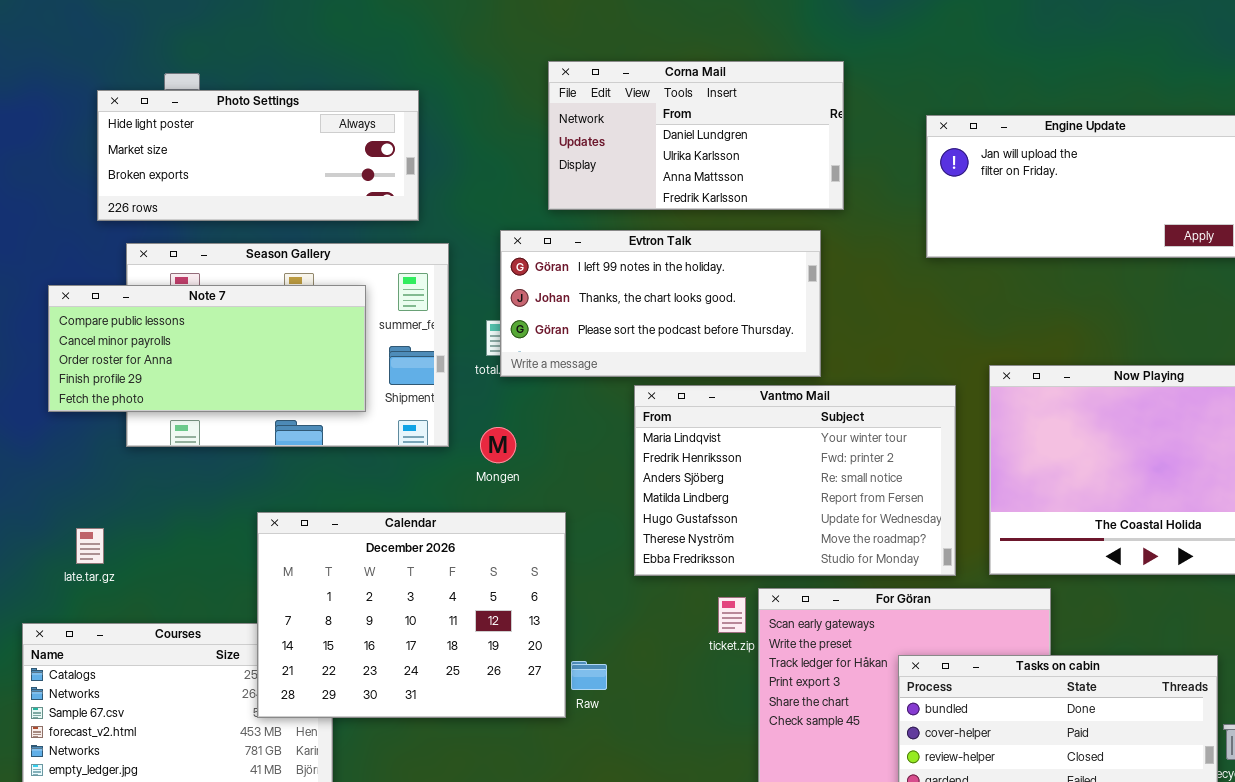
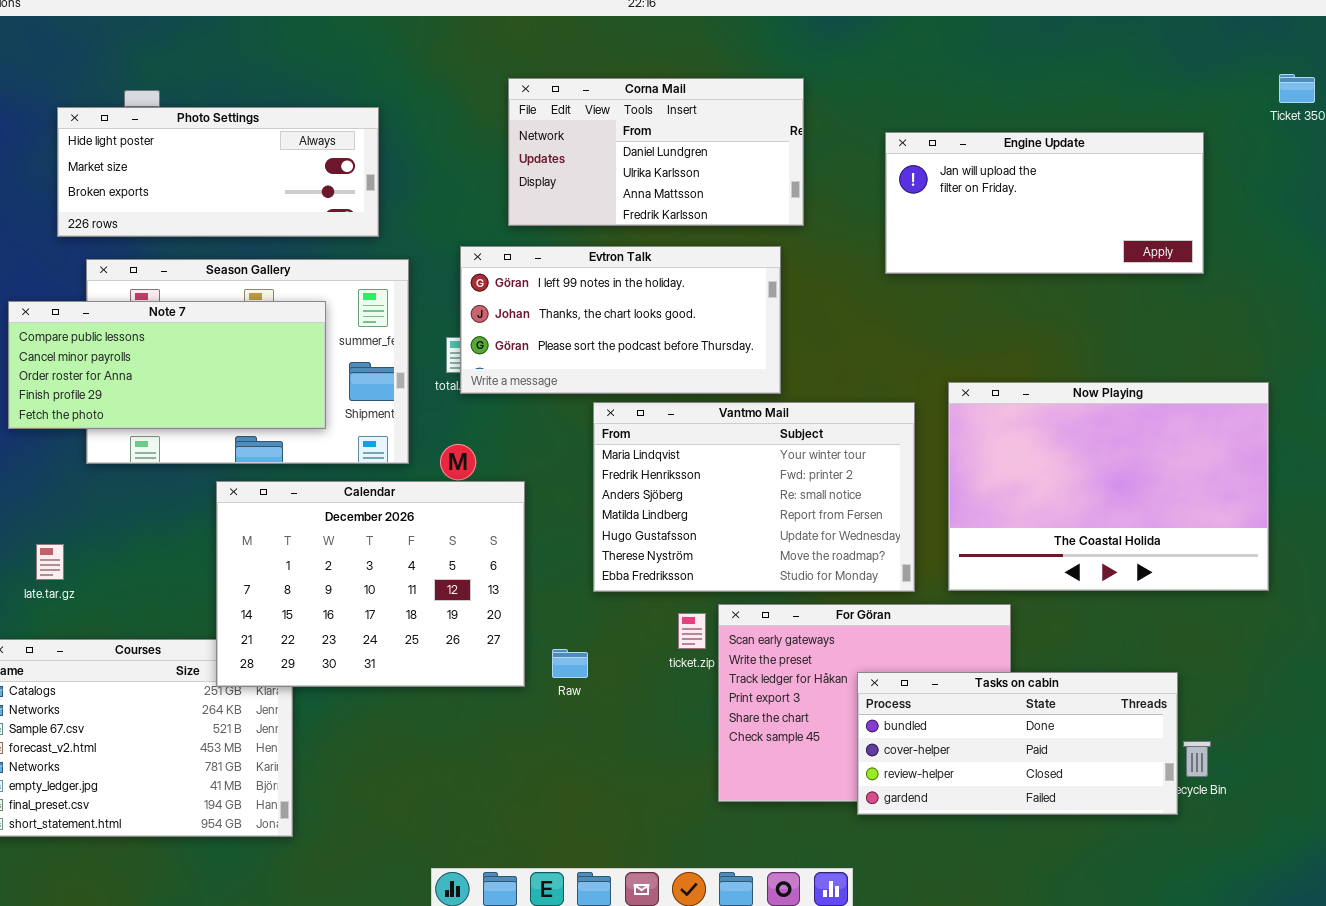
Calendar: [257,512,566,718] -> [216,481,525,687], moved
Raw: [571,661,607,690] -> [552,649,588,678], moved

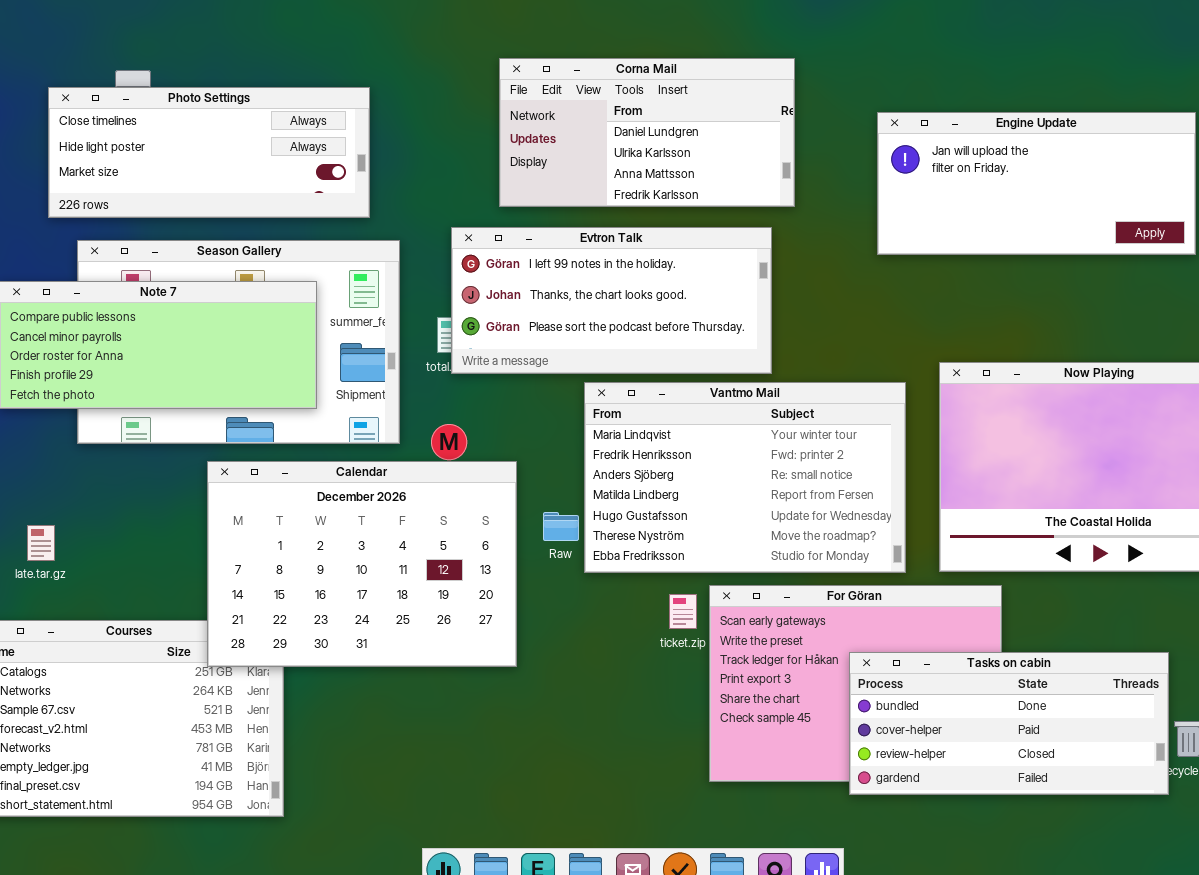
Photo Settings: [57,107,379,237] -> [48,87,370,218], scrolled up 1 row
Raw: [552,649,588,678] -> [543,512,579,541], moved

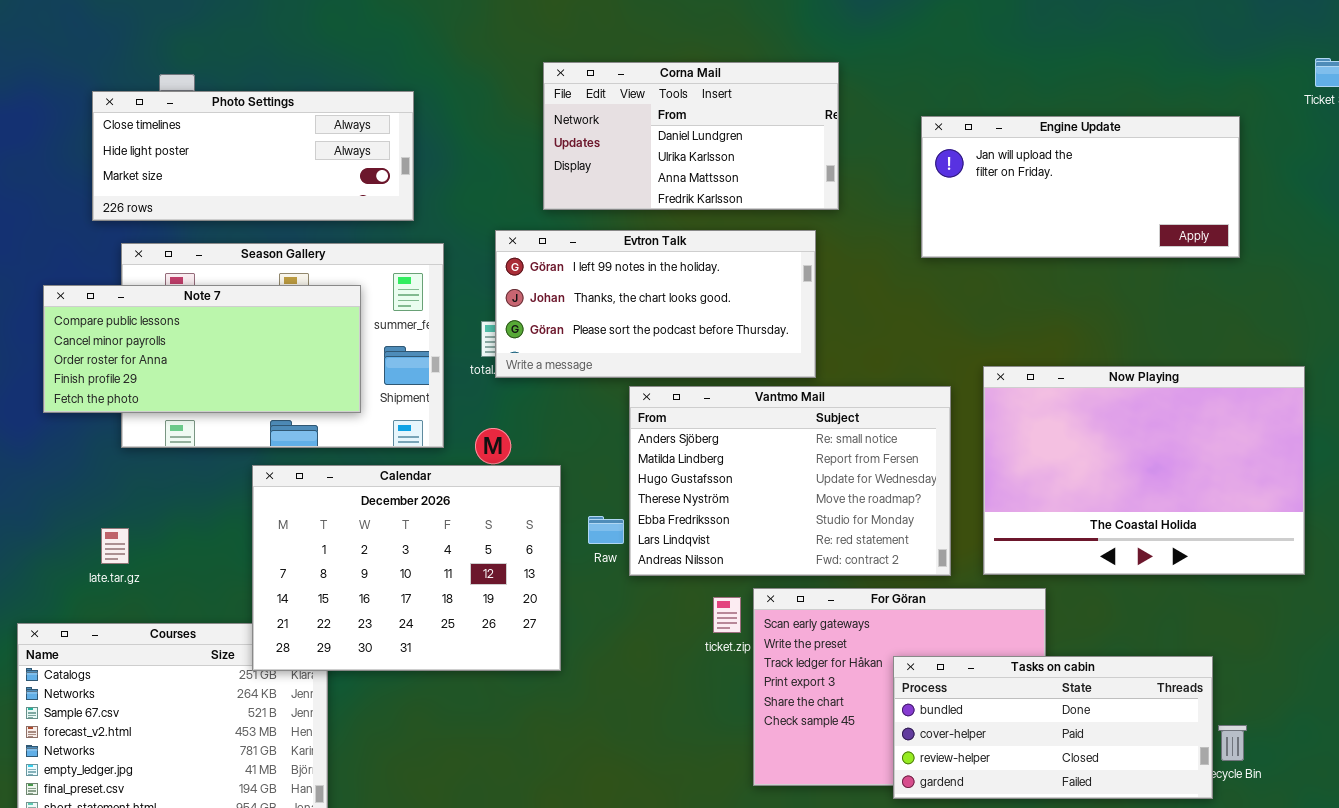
Vantmo Mail: [584,382,906,573] -> [629,386,951,576], scrolled down 2 rows
late.tar.gz: [27,525,55,561] -> [101,528,129,564], moved

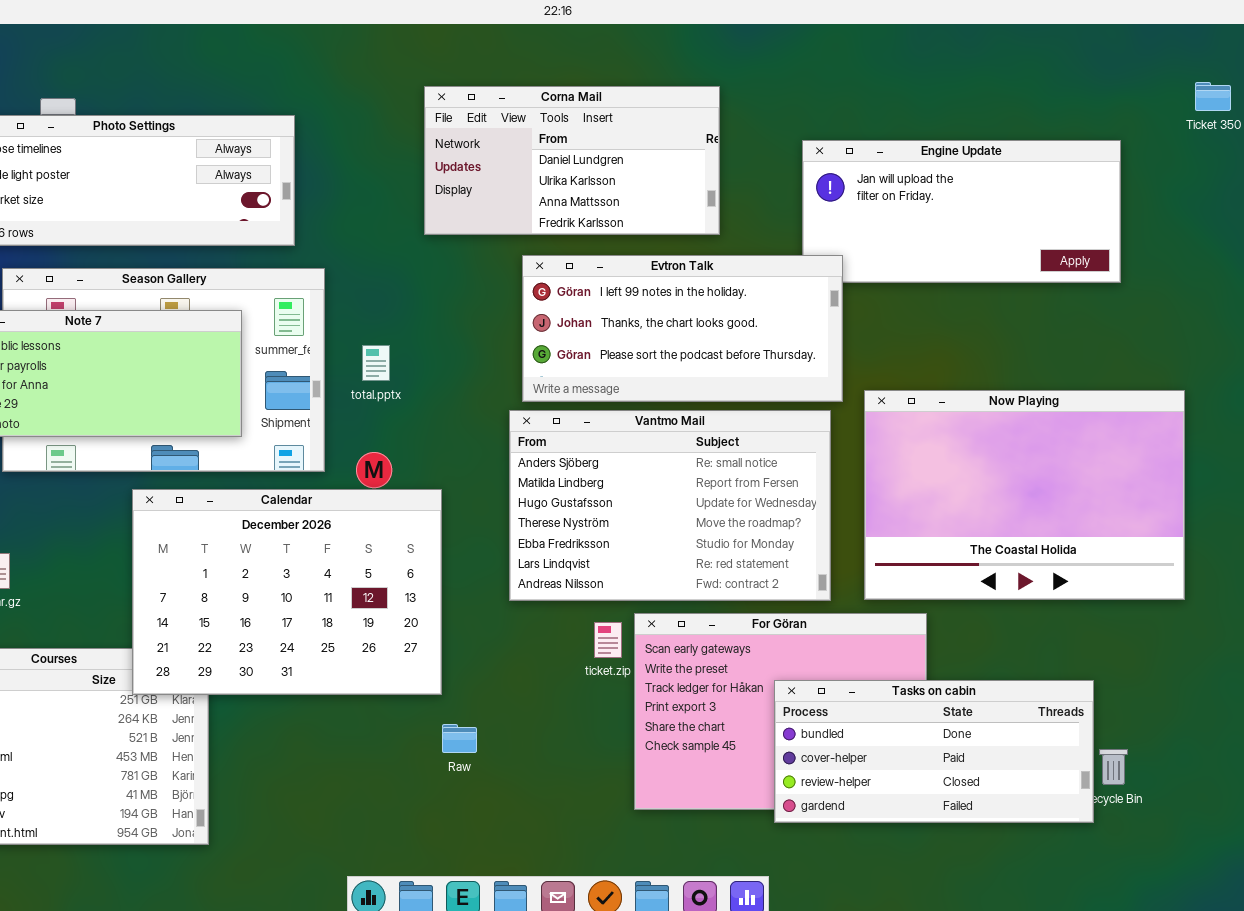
Evtron Talk: [495,230,816,378] -> [522,255,843,402], moved
Raw: [588,516,624,544] -> [442,724,477,753], moved

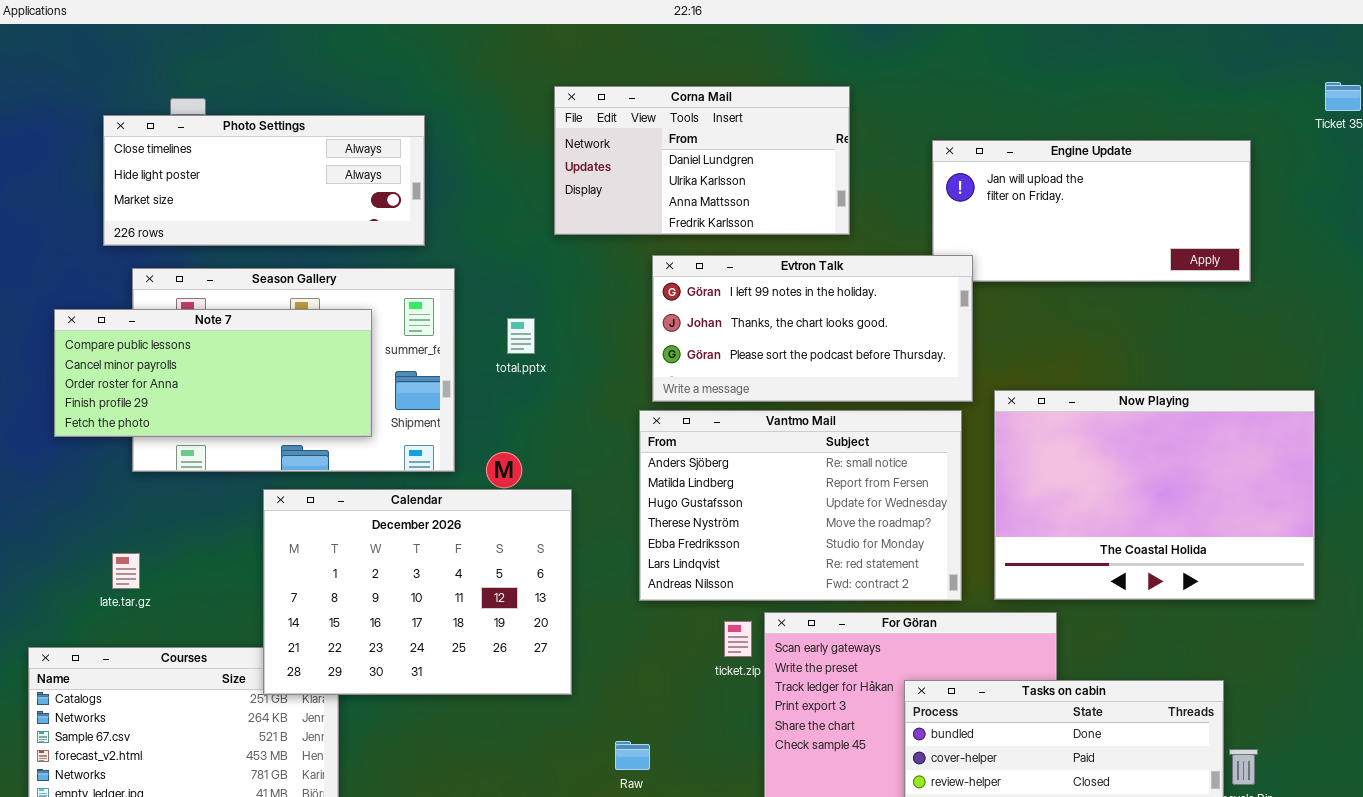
total.pptx: [362,345,390,381] -> [507,318,535,354], moved
Raw: [442,724,477,753] -> [615,741,650,770], moved

